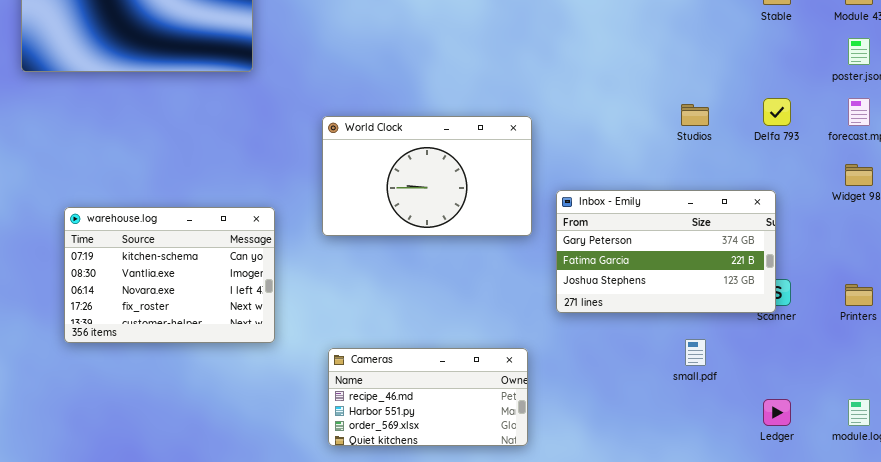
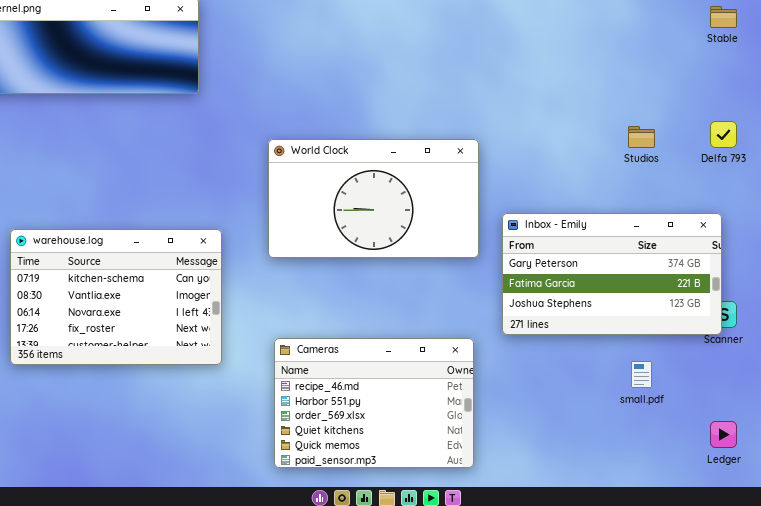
Cameras: [328,348,528,446] -> [274,338,474,468], resized

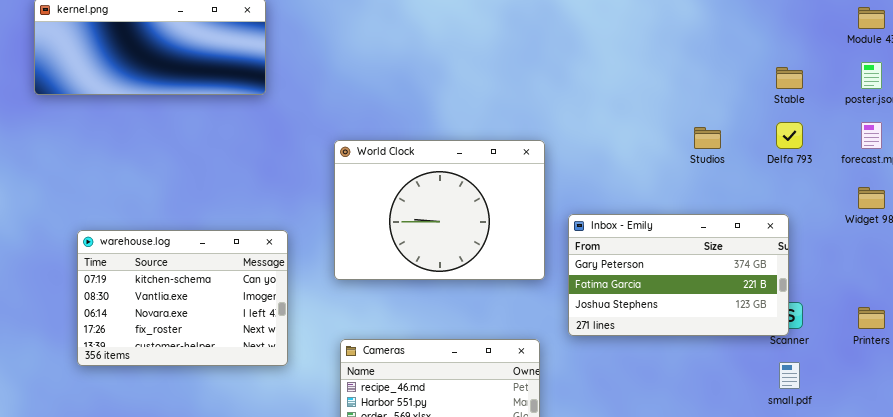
Stable: [710,6,737,28] -> [776,67,803,89], moved
World Clock: [268,139,479,258] -> [334,140,545,280], resized
small.pdf: [631,361,652,388] -> [779,362,800,389], moved

